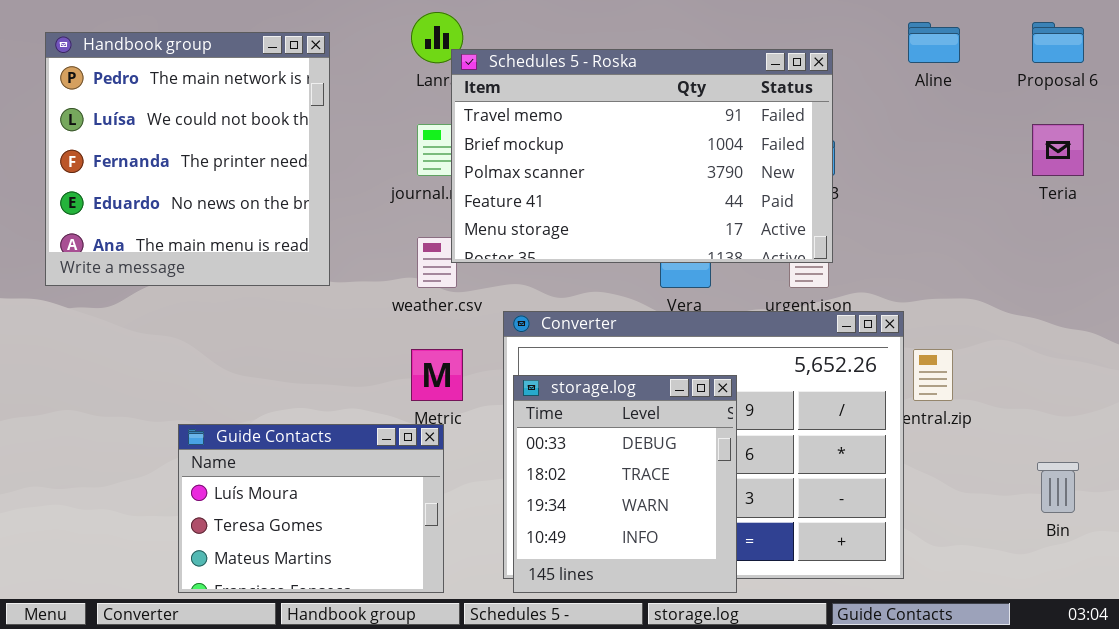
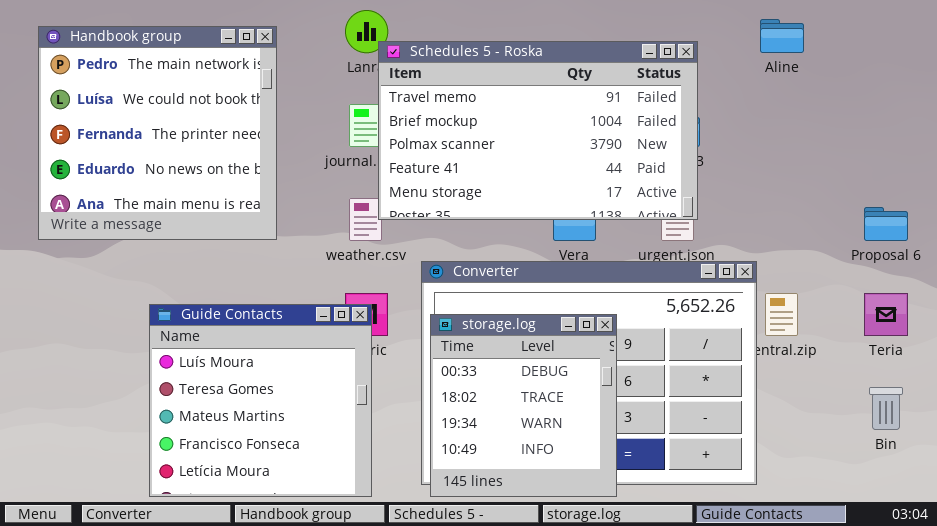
Proposal 6: [1032,22,1084,63] -> [864,207,908,241], moved
Teria: [1032,124,1084,176] -> [864,293,908,336], moved
Guide Contacts: [178,424,444,593] -> [149,304,372,497], resized

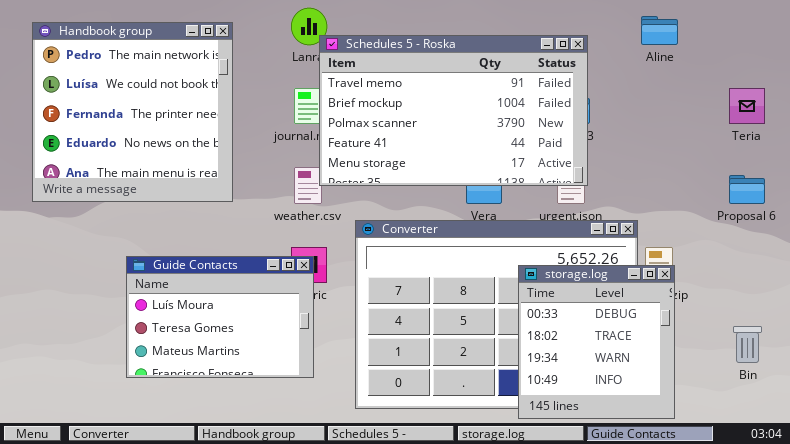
Teria: [864,293,908,336] -> [729,88,765,124], moved
Guide Contacts: [149,304,372,497] -> [126,256,314,378], resized
storage.log: [430,314,617,497] -> [518,265,675,419], moved

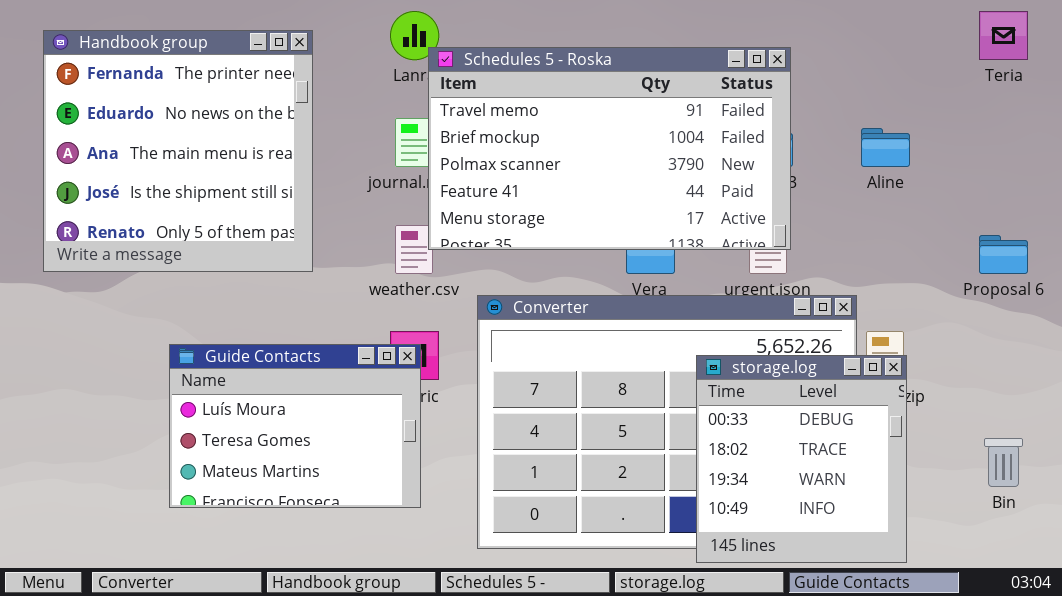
Aline: [641,16,678,45] -> [861,128,910,167], moved
Handbook group: [32,22,233,202] -> [43,30,313,272], scrolled down 2 rows
Teria: [729,88,765,124] -> [979,11,1028,60], moved

